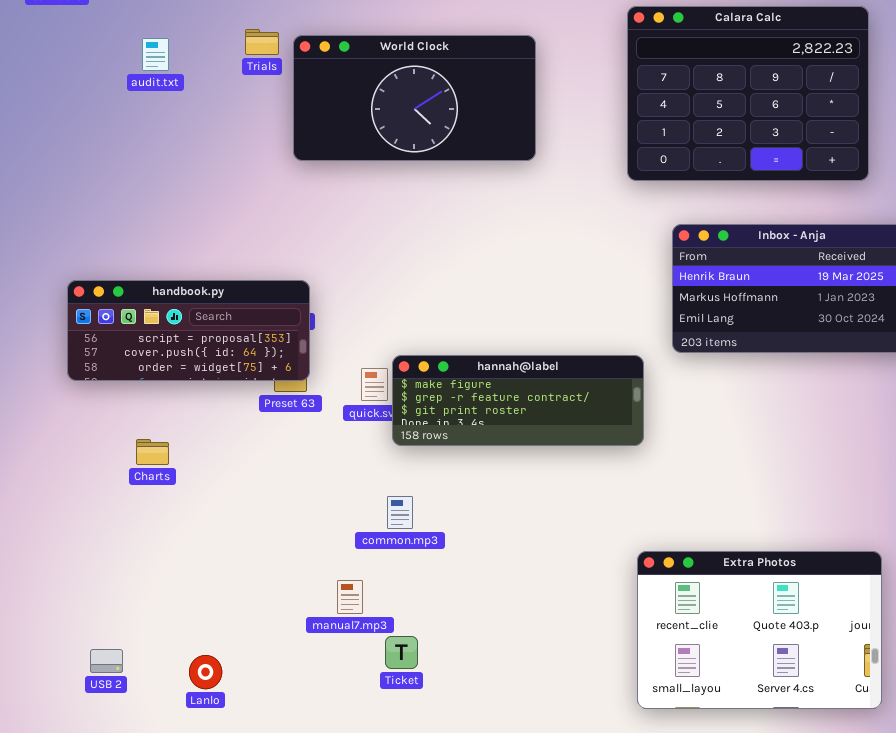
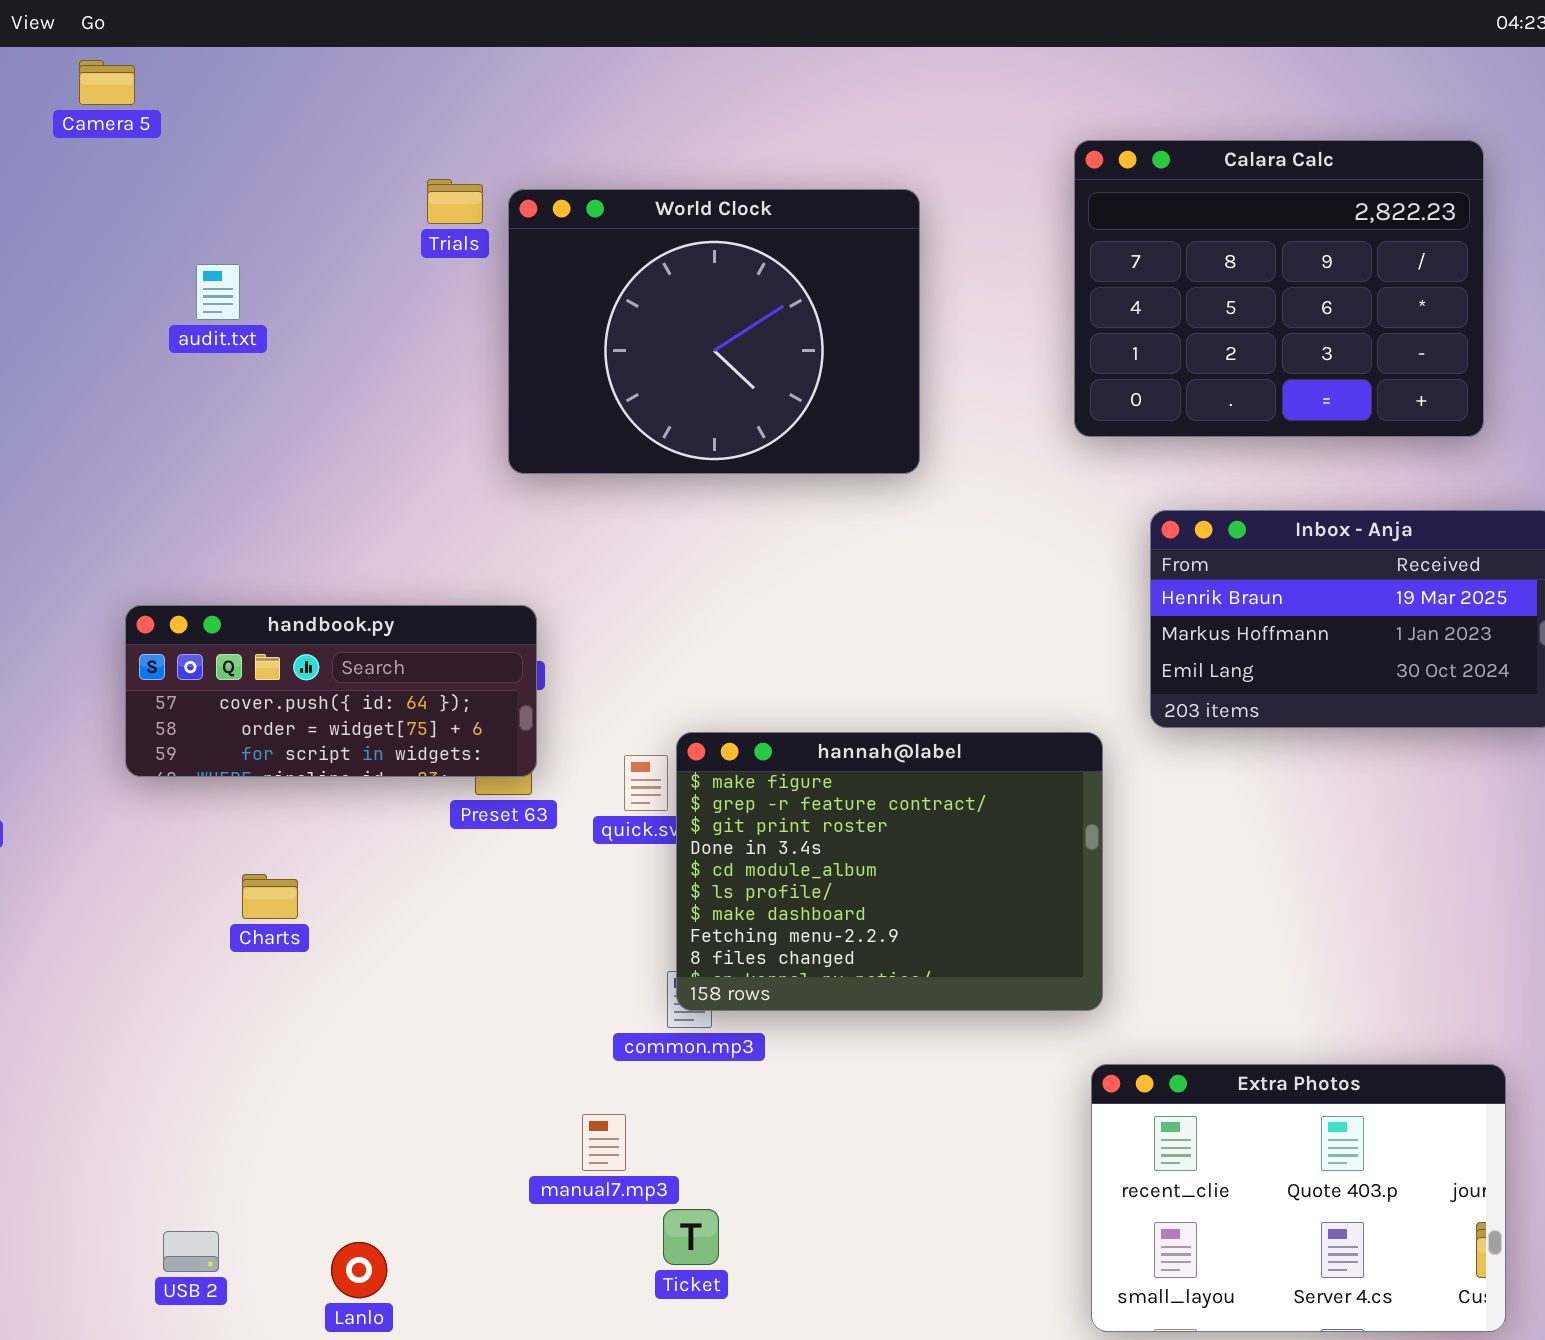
World Clock: [293,35,536,161] -> [508,189,920,474], resized
audit.txt: [142,38,169,71] -> [196,264,240,320], moved
handbook.py: [67,280,310,381] -> [125,605,537,777], scrolled down 1 row
hannah@label: [392,355,644,446] -> [676,732,1103,1011], resized

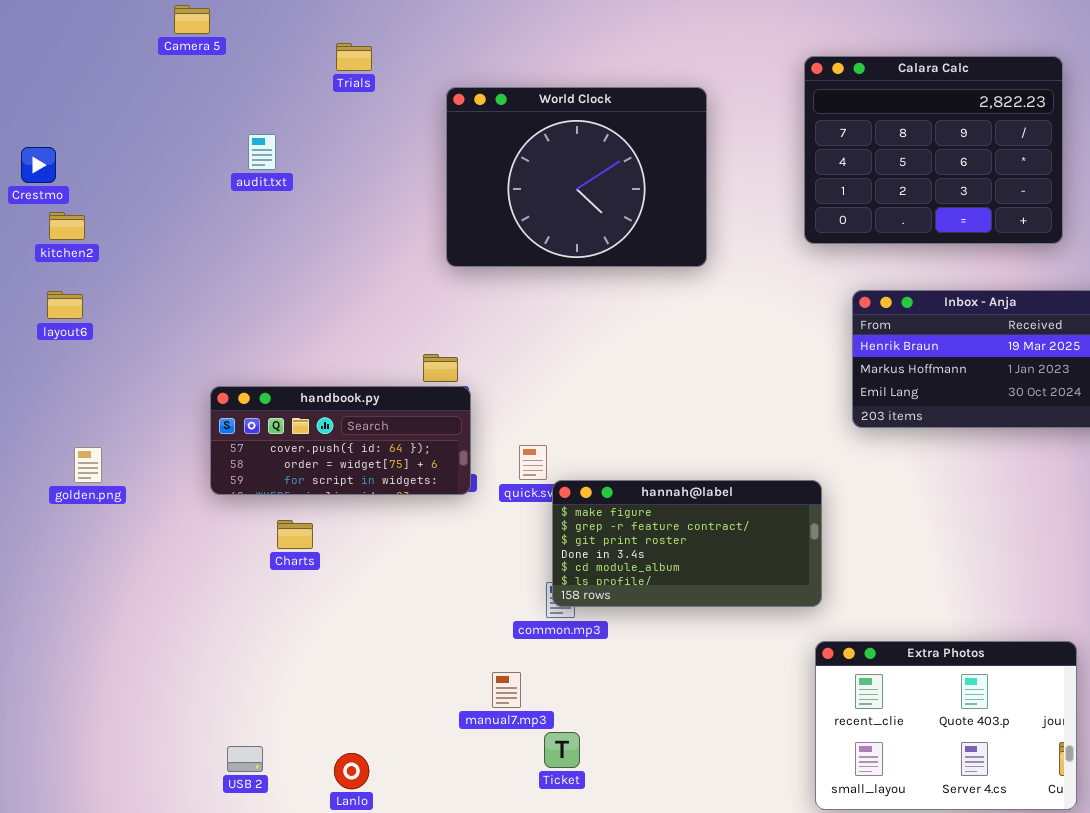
Trials: [427,179,483,224] -> [336,43,372,71], moved
handbook.py: [125,605,537,777] -> [210,386,471,495], moved
hannah@label: [676,732,1103,1011] -> [552,480,822,607], resized

